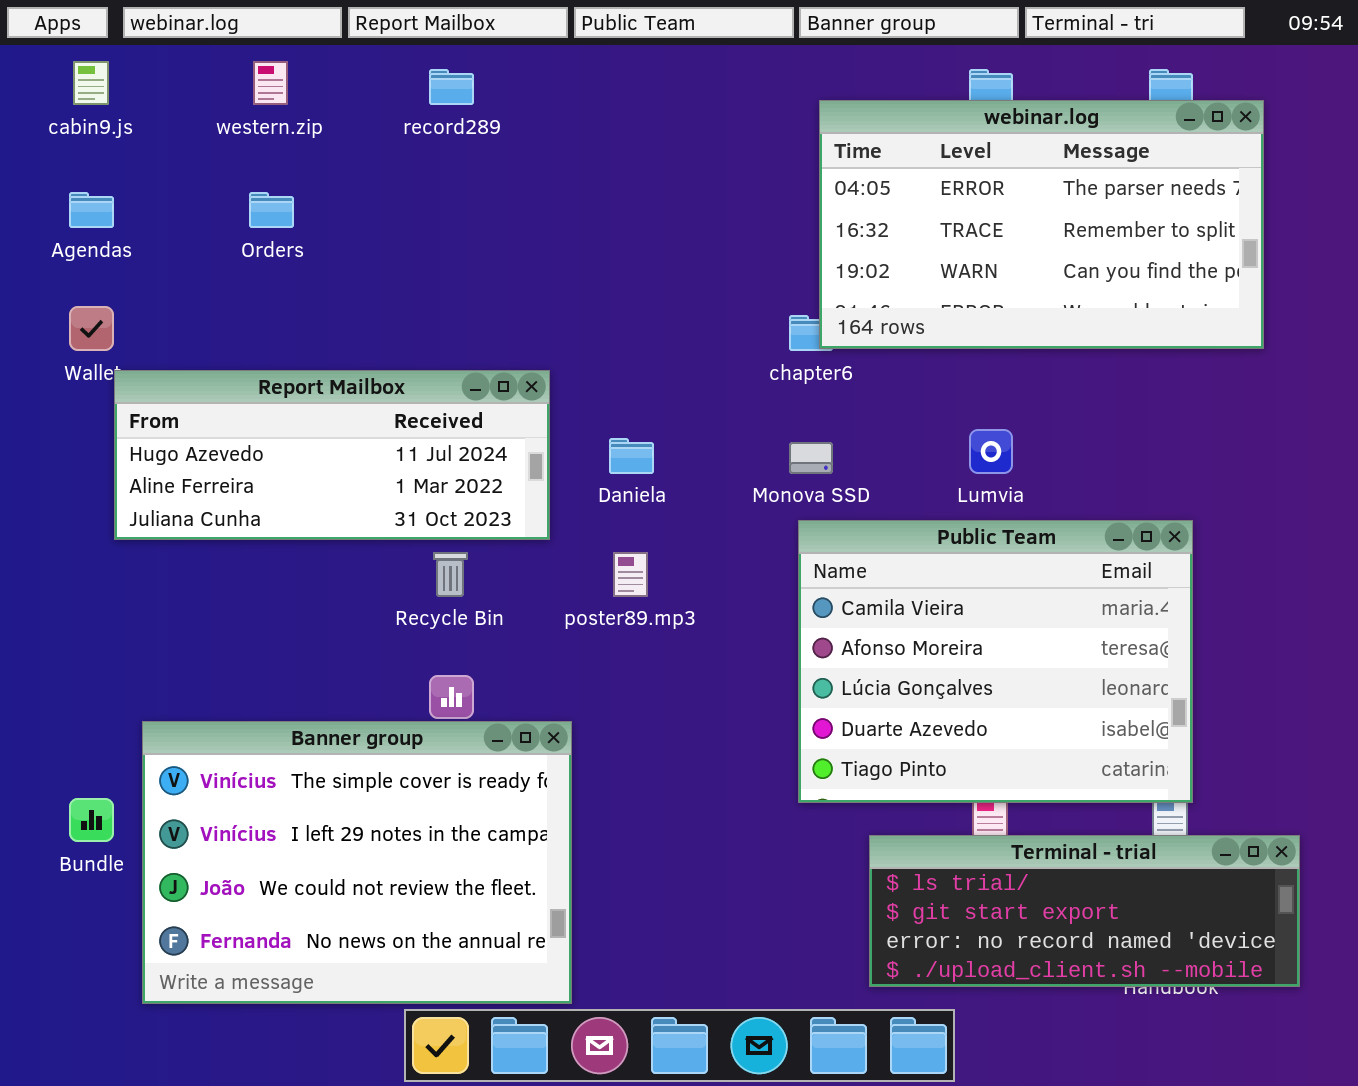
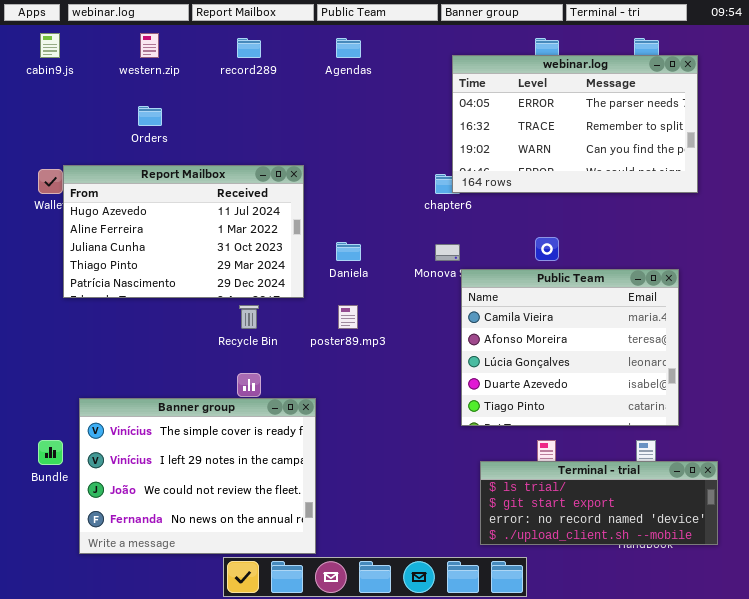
Agendas: [69,192,114,228] -> [336,38,361,58], moved
Report Mailbox: [114,370,550,540] -> [63,165,304,298], resized
Public Team: [798,520,1193,803] -> [461,269,679,426], moved

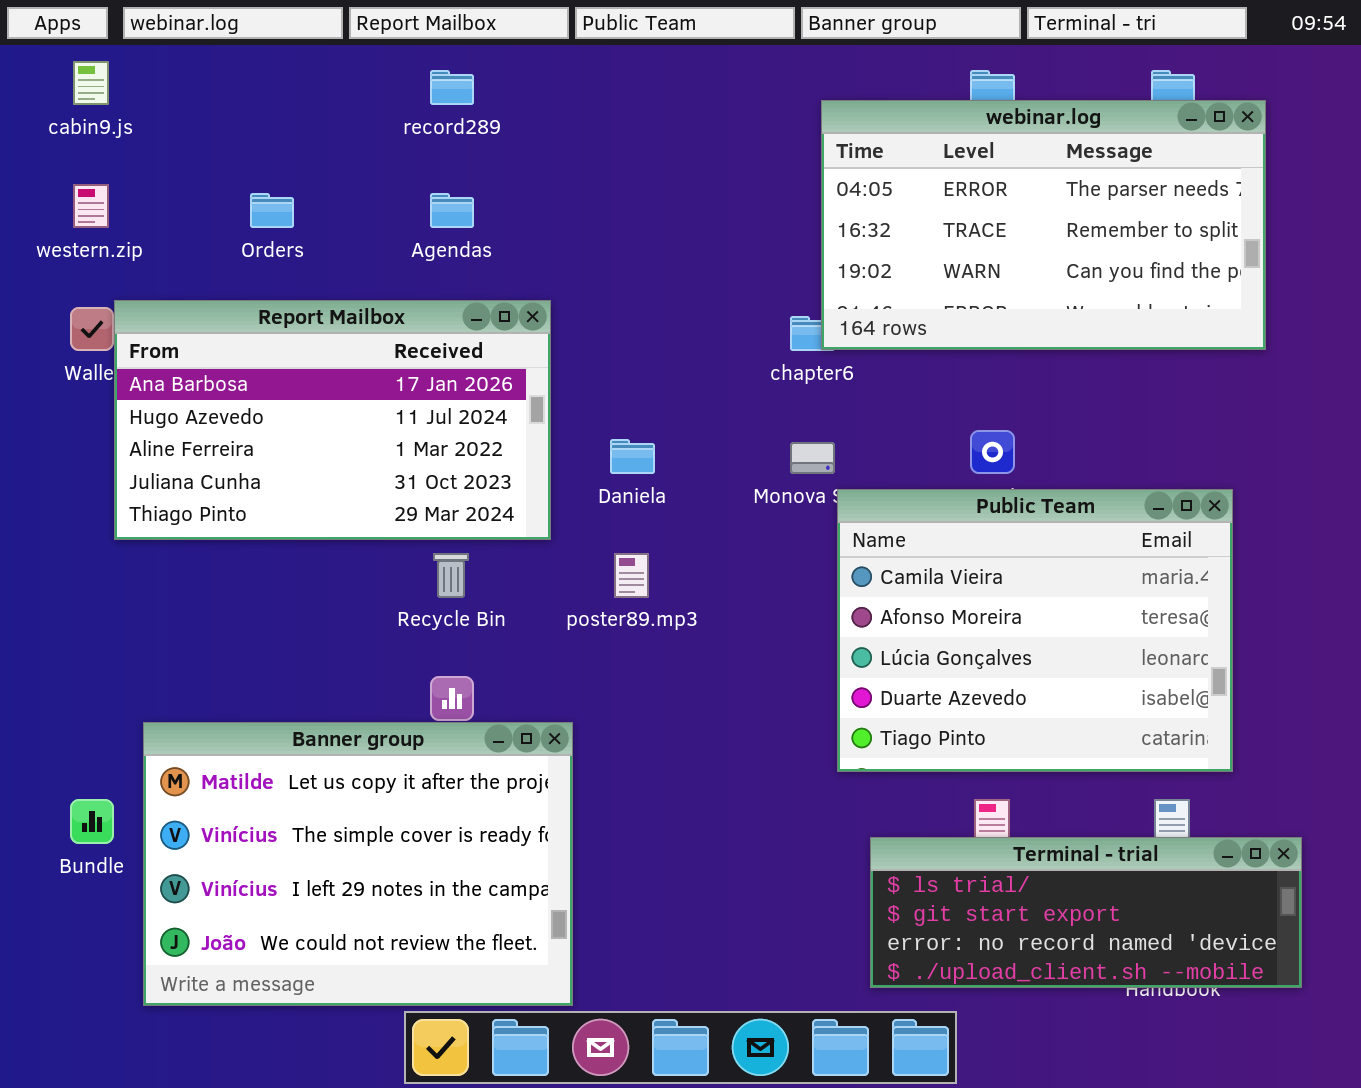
western.zip: [140,33,159,58] -> [73,184,109,228], moved
Agendas: [336,38,361,58] -> [430,193,474,228], moved
Report Mailbox: [63,165,304,298] -> [114,300,551,540], scrolled up 1 row
Banner group: [79,398,316,554] -> [143,722,573,1006], scrolled up 1 row

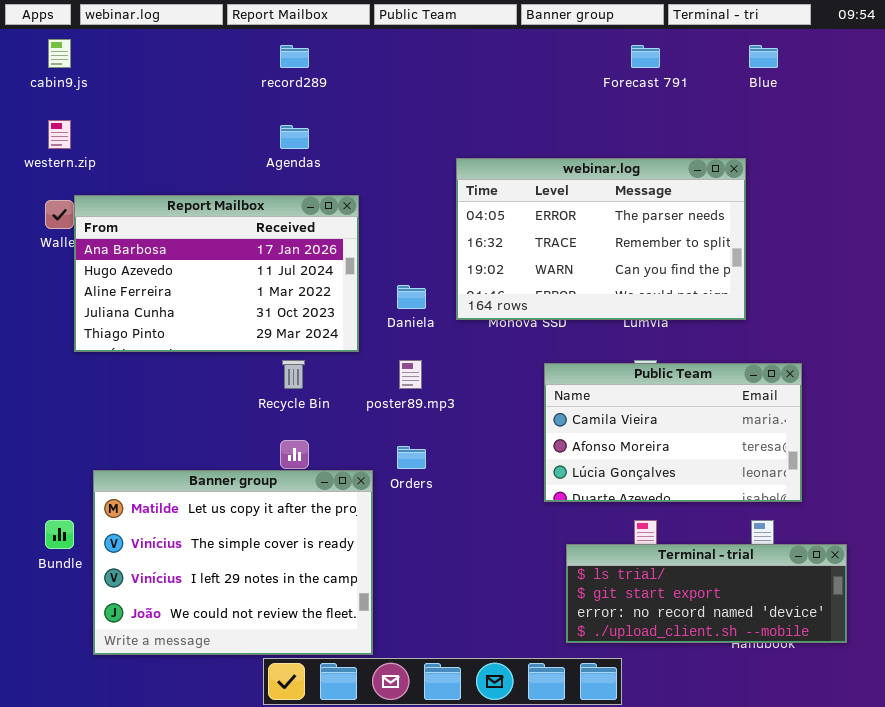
webinar.log: [821,100,1266,350] -> [456,158,746,320], moved
Orders: [250,193,294,228] -> [397,446,426,469], moved
Public Team: [837,489,1233,772] -> [544,363,802,502], resized

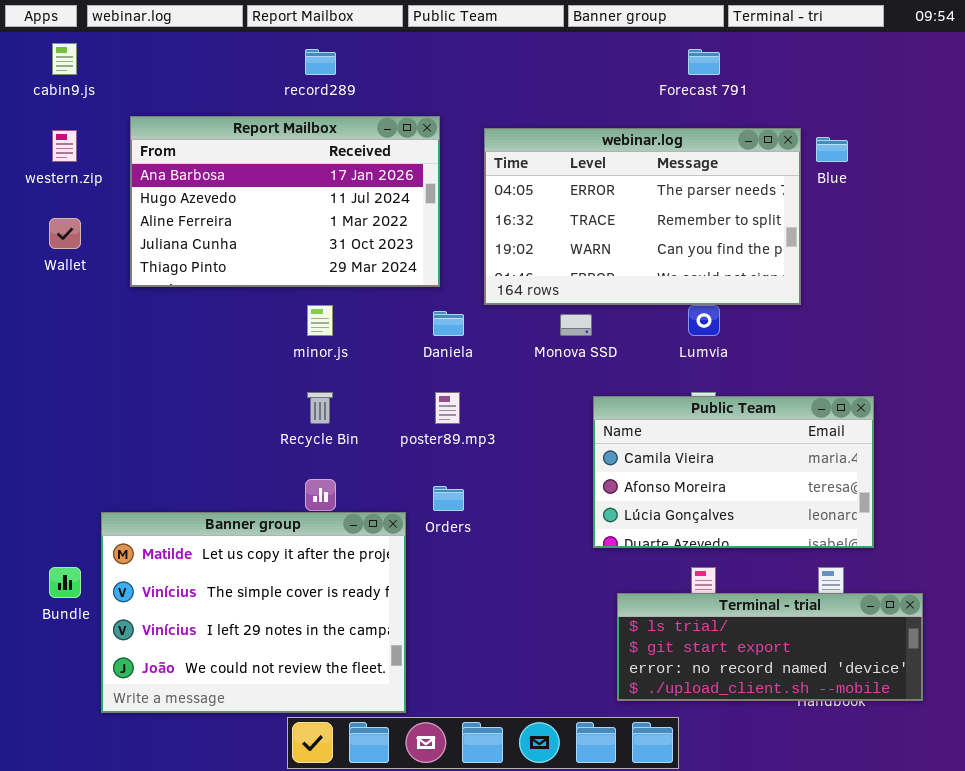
Blue: [749,45,778,68] -> [816,137,848,162], moved
webinar.log: [456,158,746,320] -> [484,128,801,305], moved
Report Mailbox: [74,195,359,352] -> [130,116,440,287], moved

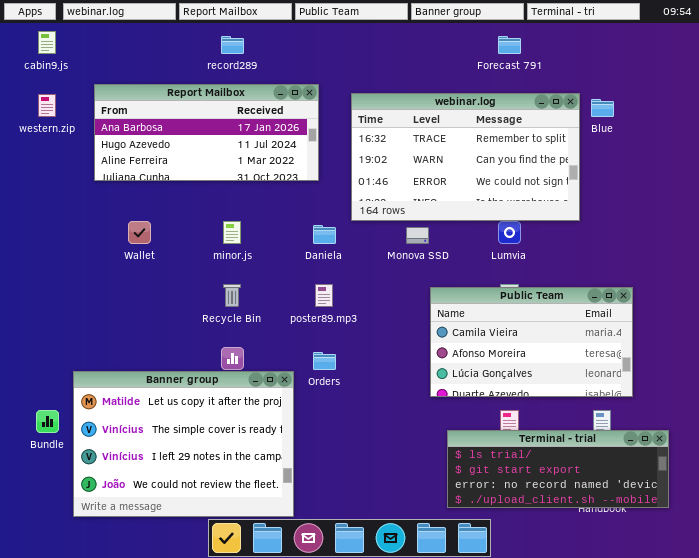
Report Mailbox: [130,116,440,287] -> [94,84,319,181], resized
webinar.log: [484,128,801,305] -> [351,93,580,221], scrolled down 1 row
Wallet: [49,218,81,249] -> [128,221,151,244], moved

